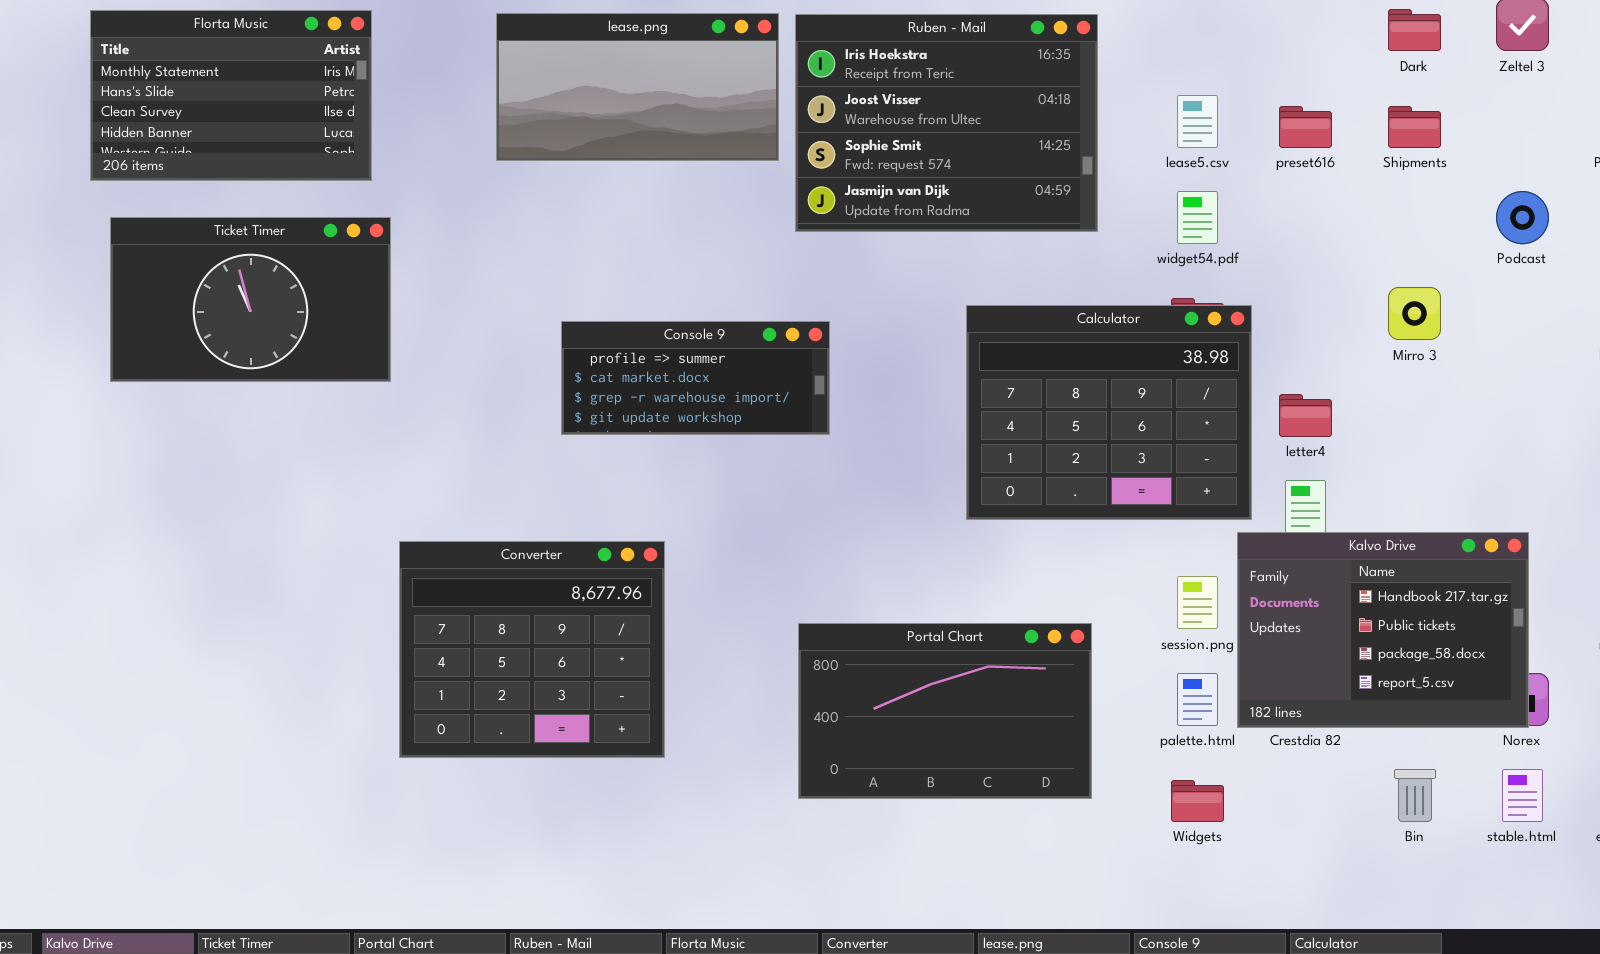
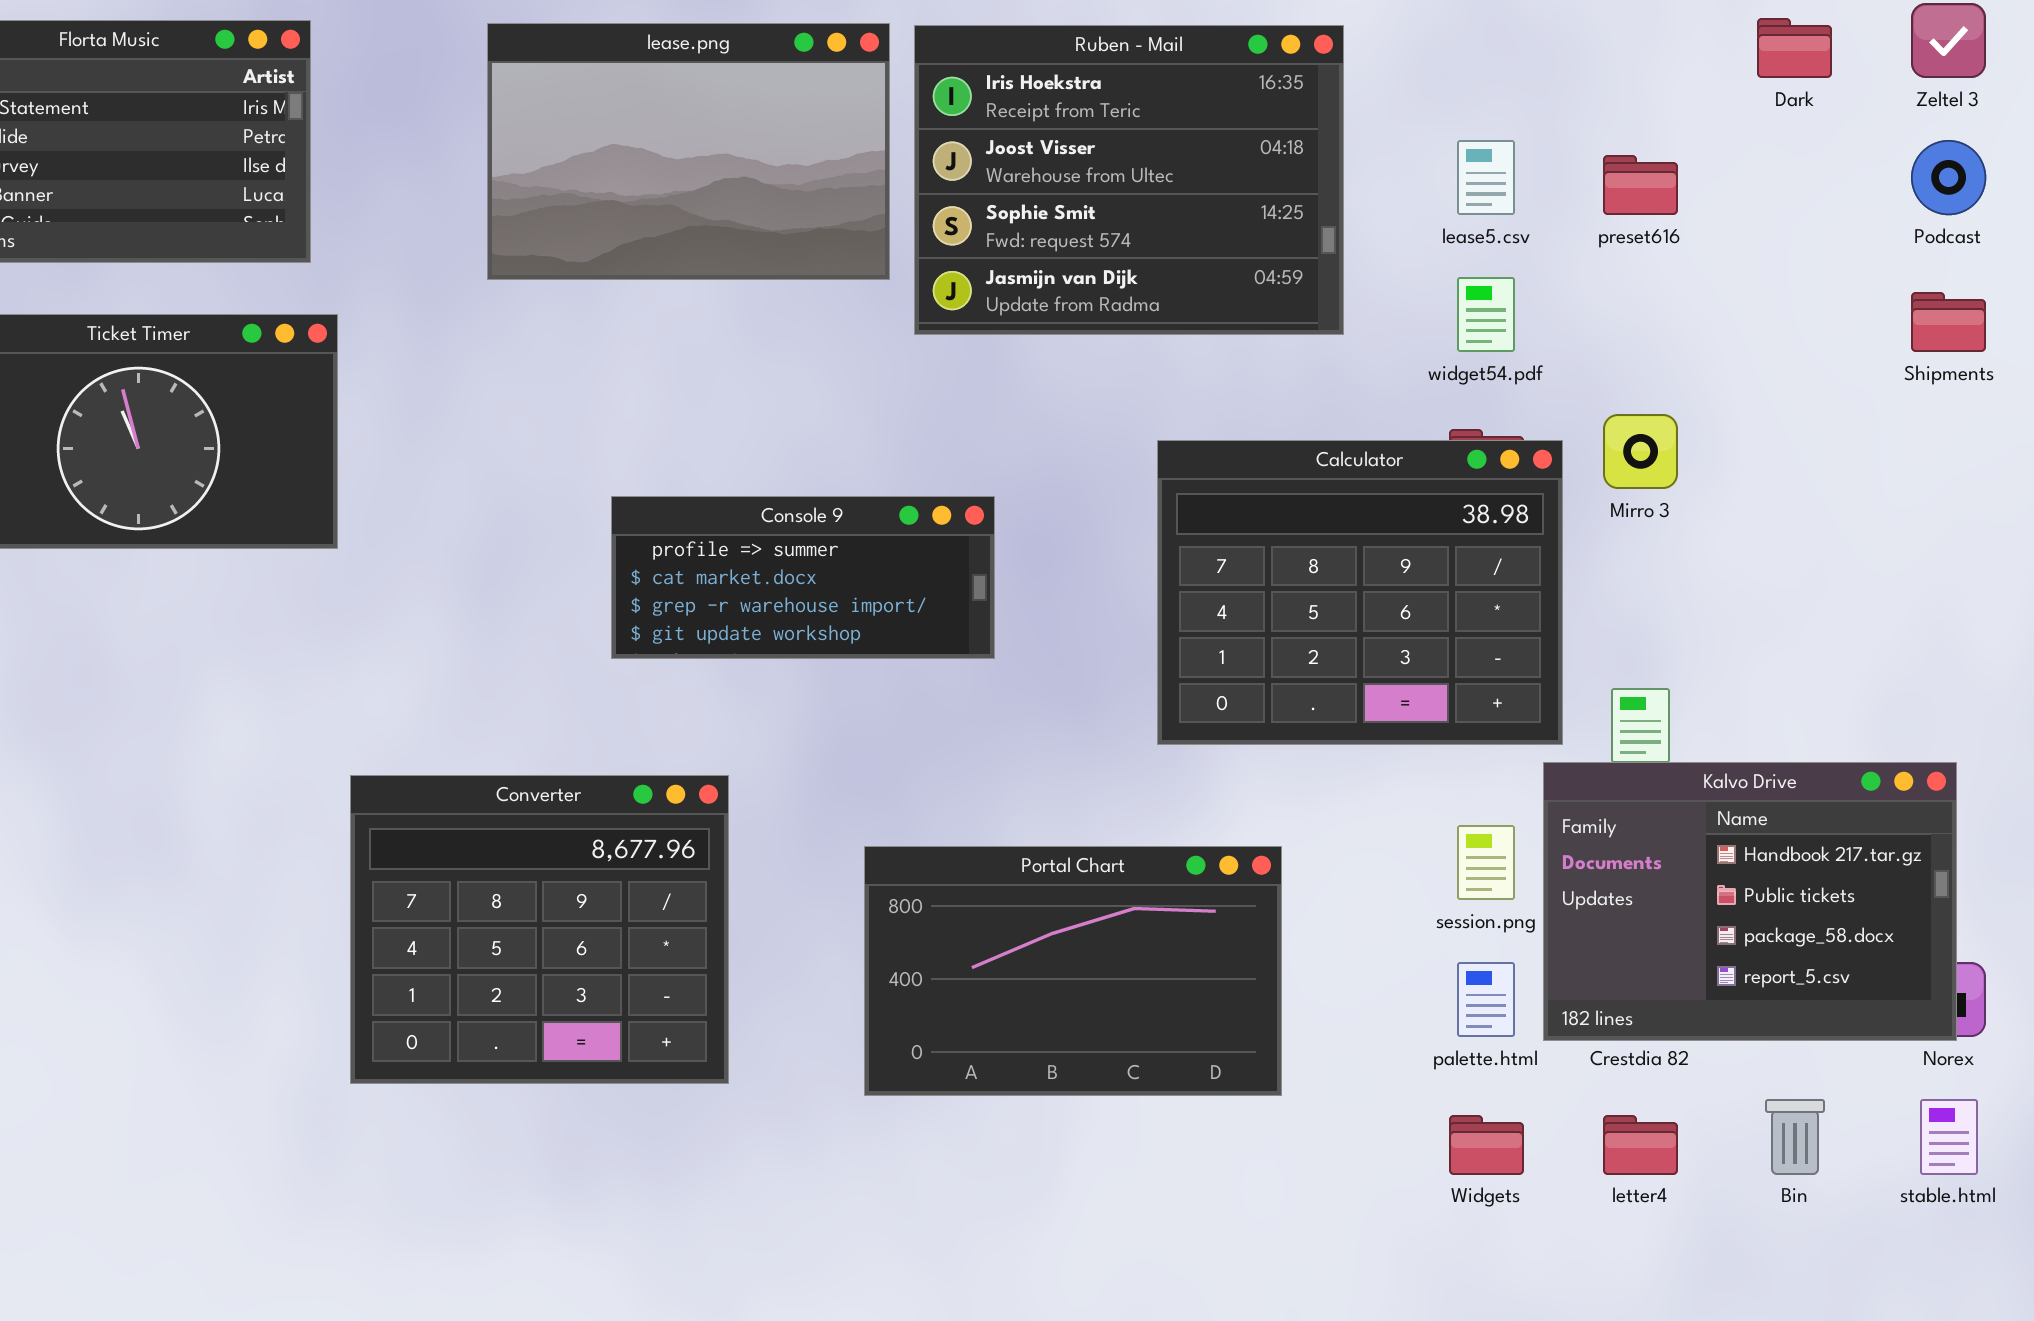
lease.png: [496,13,779,161] -> [487,23,890,280], resized
Shipments: [1388,106,1441,148] -> [1911,292,1986,352], moved
Podcast: [1496,191,1549,244] -> [1911,140,1986,215], moved
Mirro 3: [1388,287,1441,340] -> [1603,414,1678,489], moved
Console 9: [561,321,830,435] -> [611,496,995,659], moved
letter4: [1279,394,1332,437] -> [1603,1115,1678,1175], moved
Portal Chart: [798,623,1092,799] -> [864,846,1282,1096], moved

